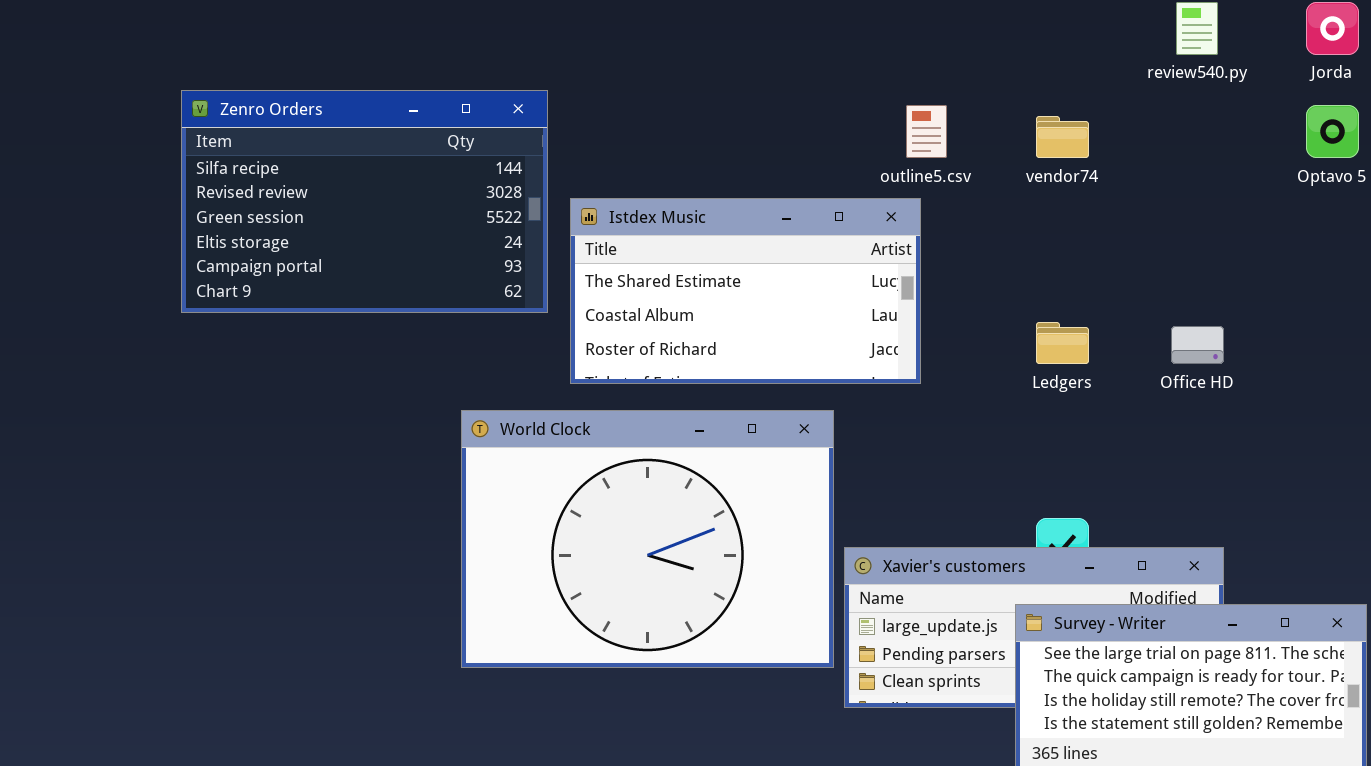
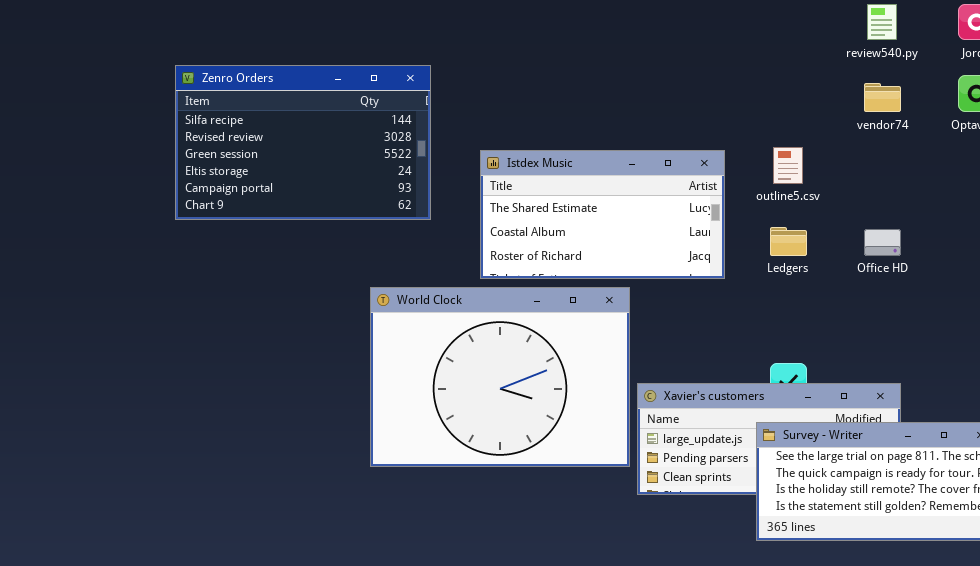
outline5.csv: [906,105,947,158] -> [773,147,803,184], moved
vendor74: [1036,116,1089,158] -> [864,83,901,112], moved
Istdex Music: [570,198,921,384] -> [480,150,725,279], moved

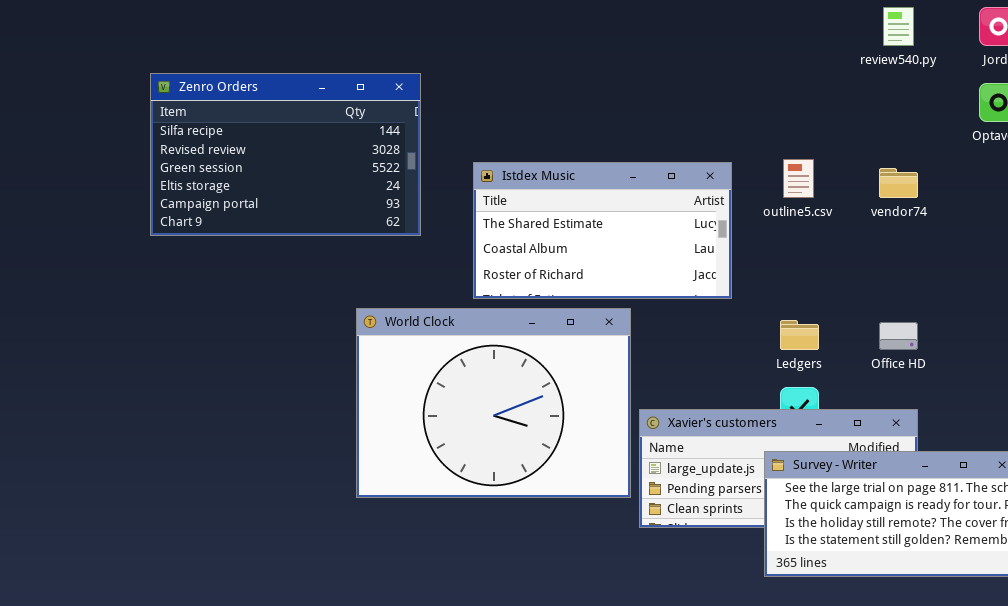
vendor74: [864,83,901,112] -> [879,168,918,198], moved
Ledgers: [770,227,807,256] -> [780,320,819,350], moved
Office HD: [864,229,901,256] -> [879,322,918,350], moved

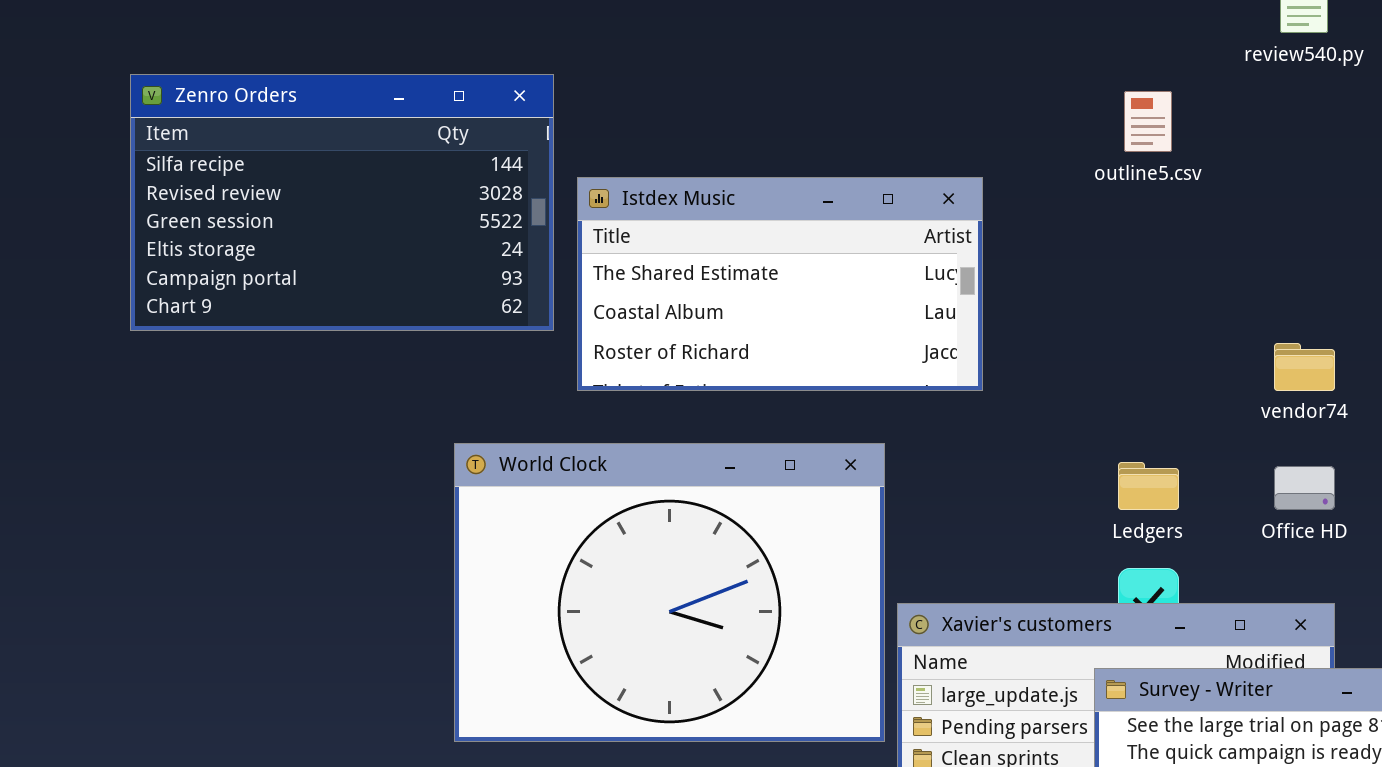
outline5.csv: [783,159,814,198] -> [1124,91,1172,152], moved
Istdex Music: [473,162,732,299] -> [577,177,983,391], moved
vendor74: [879,168,918,198] -> [1274,343,1335,391], moved

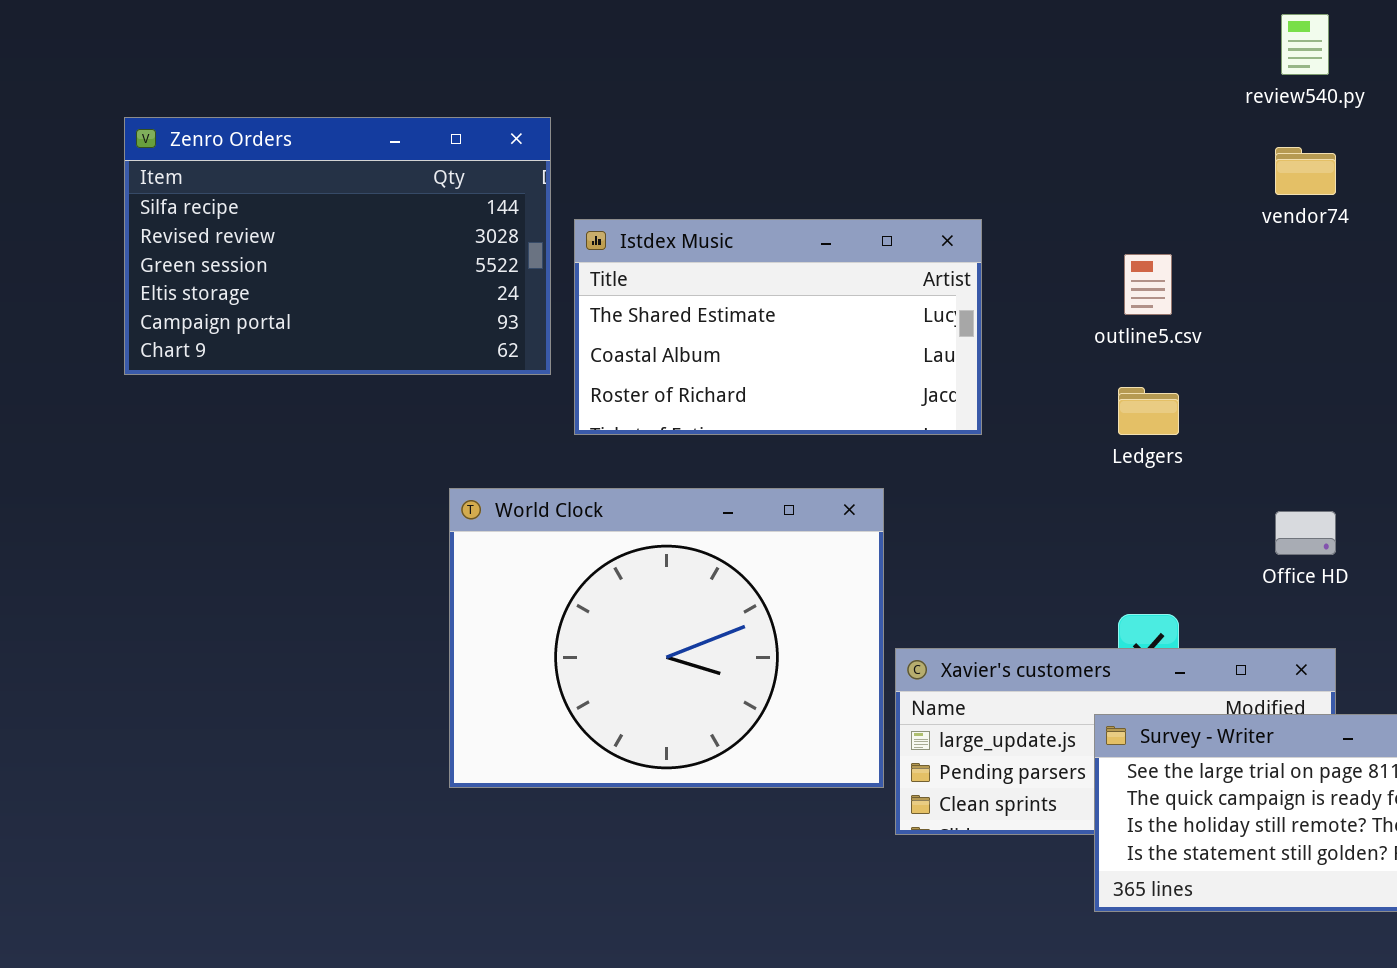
outline5.csv: [1124,91,1172,152] -> [1124,254,1172,315], moved
vendor74: [1274,343,1335,391] -> [1275,147,1336,195], moved
Ledgers: [1118,462,1179,510] -> [1118,387,1179,435], moved

